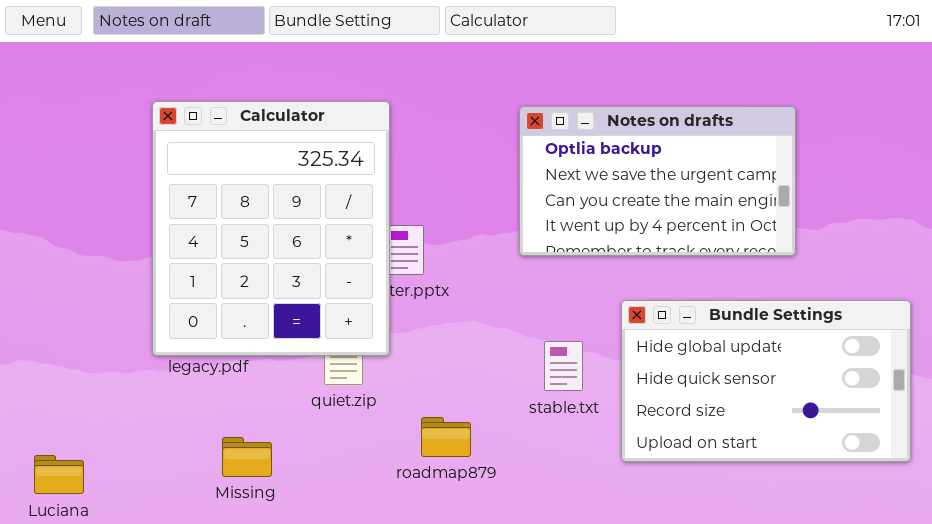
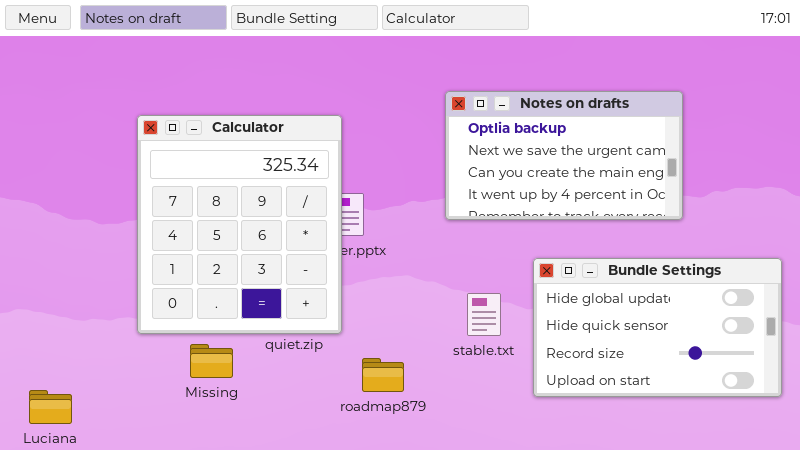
Calculator: [152,101,390,356] -> [137,115,342,334], moved
Missing: [222,437,272,477] -> [190,344,233,378], moved

